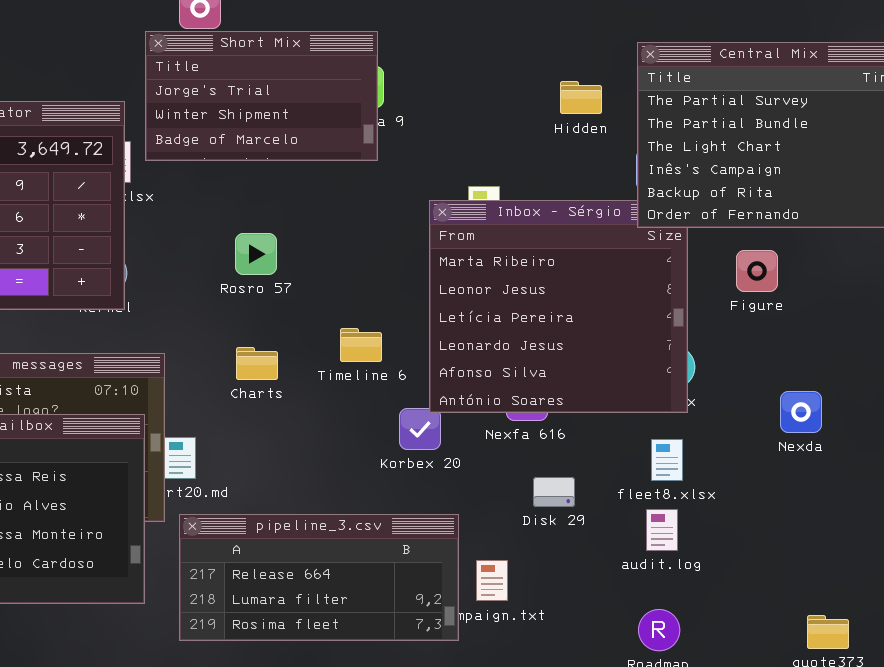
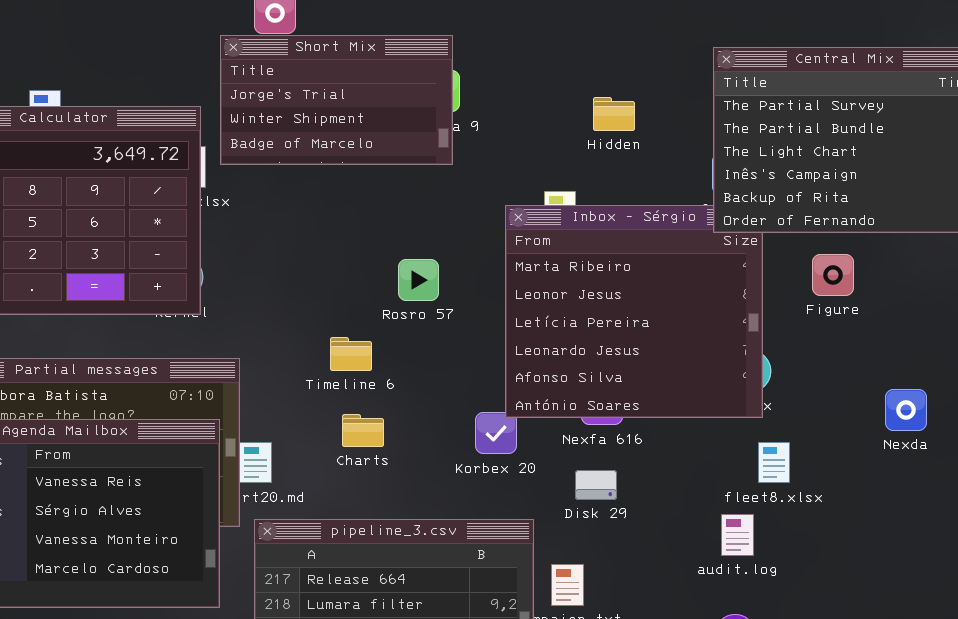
Hidden: [560,81,602,114] -> [593,97,635,131], moved
Rosro 57: [235,233,277,275] -> [398,259,439,301], moved
Timeline 6: [340,328,382,362] -> [330,337,372,371], moved
Charts: [236,347,278,380] -> [342,414,384,447], moved
Nexda: [780,391,822,433] -> [885,389,927,431], moved
fleet8.xlsx: [651,439,683,481] -> [758,442,790,483], moved
Disk 29: [533,477,575,507] -> [575,470,617,500], moved

